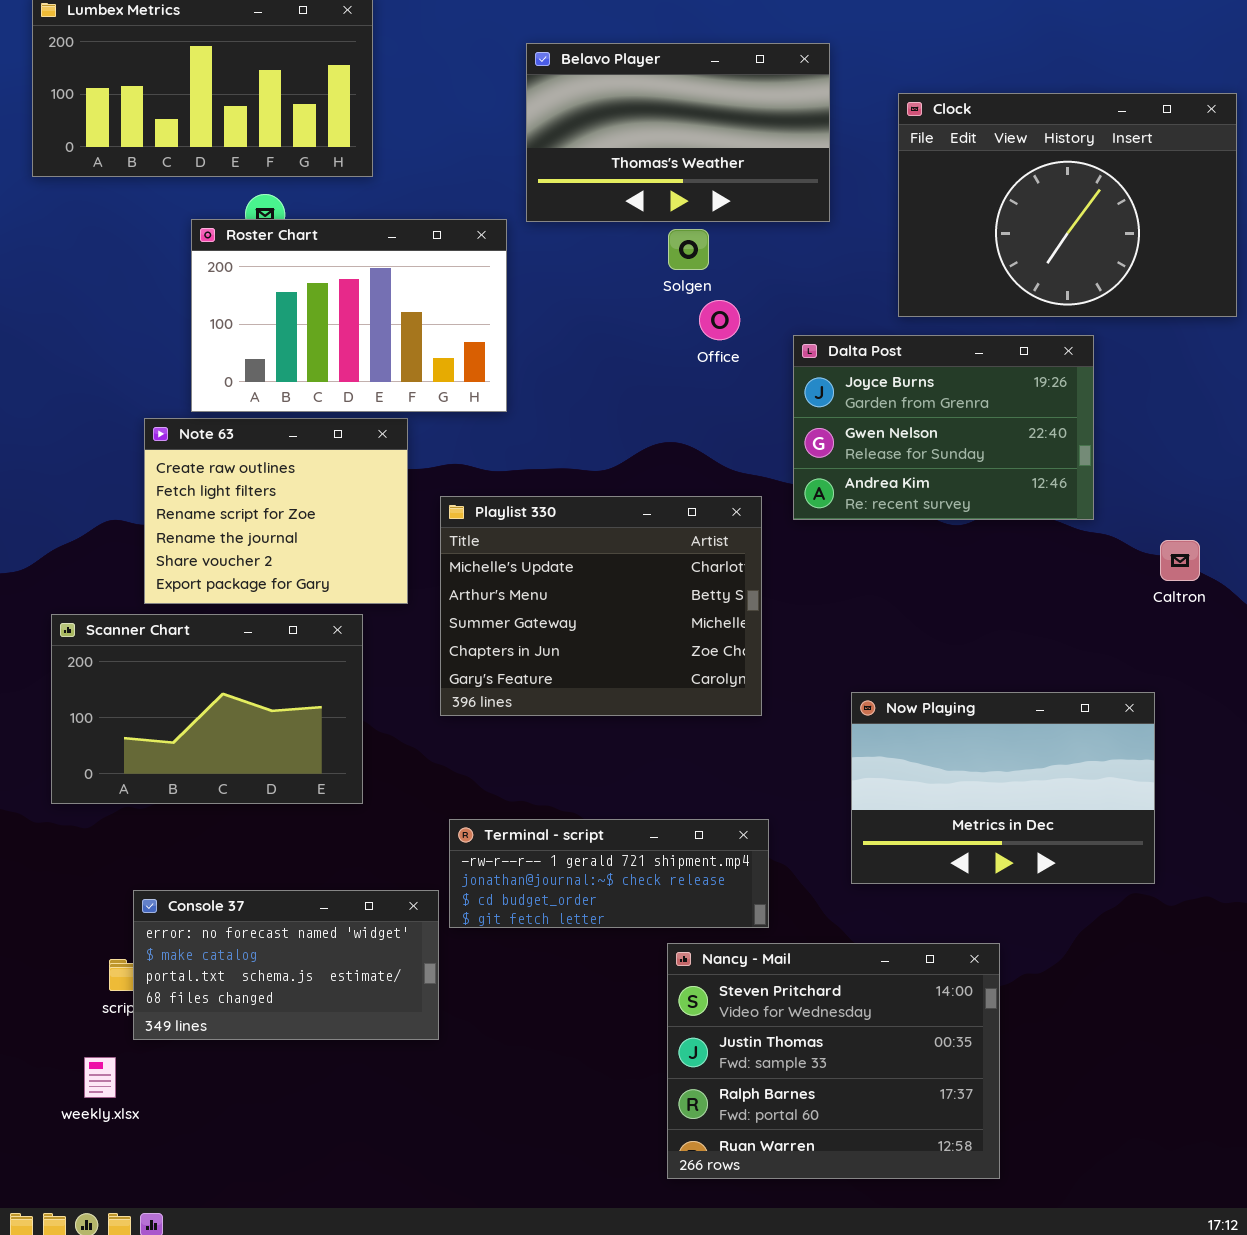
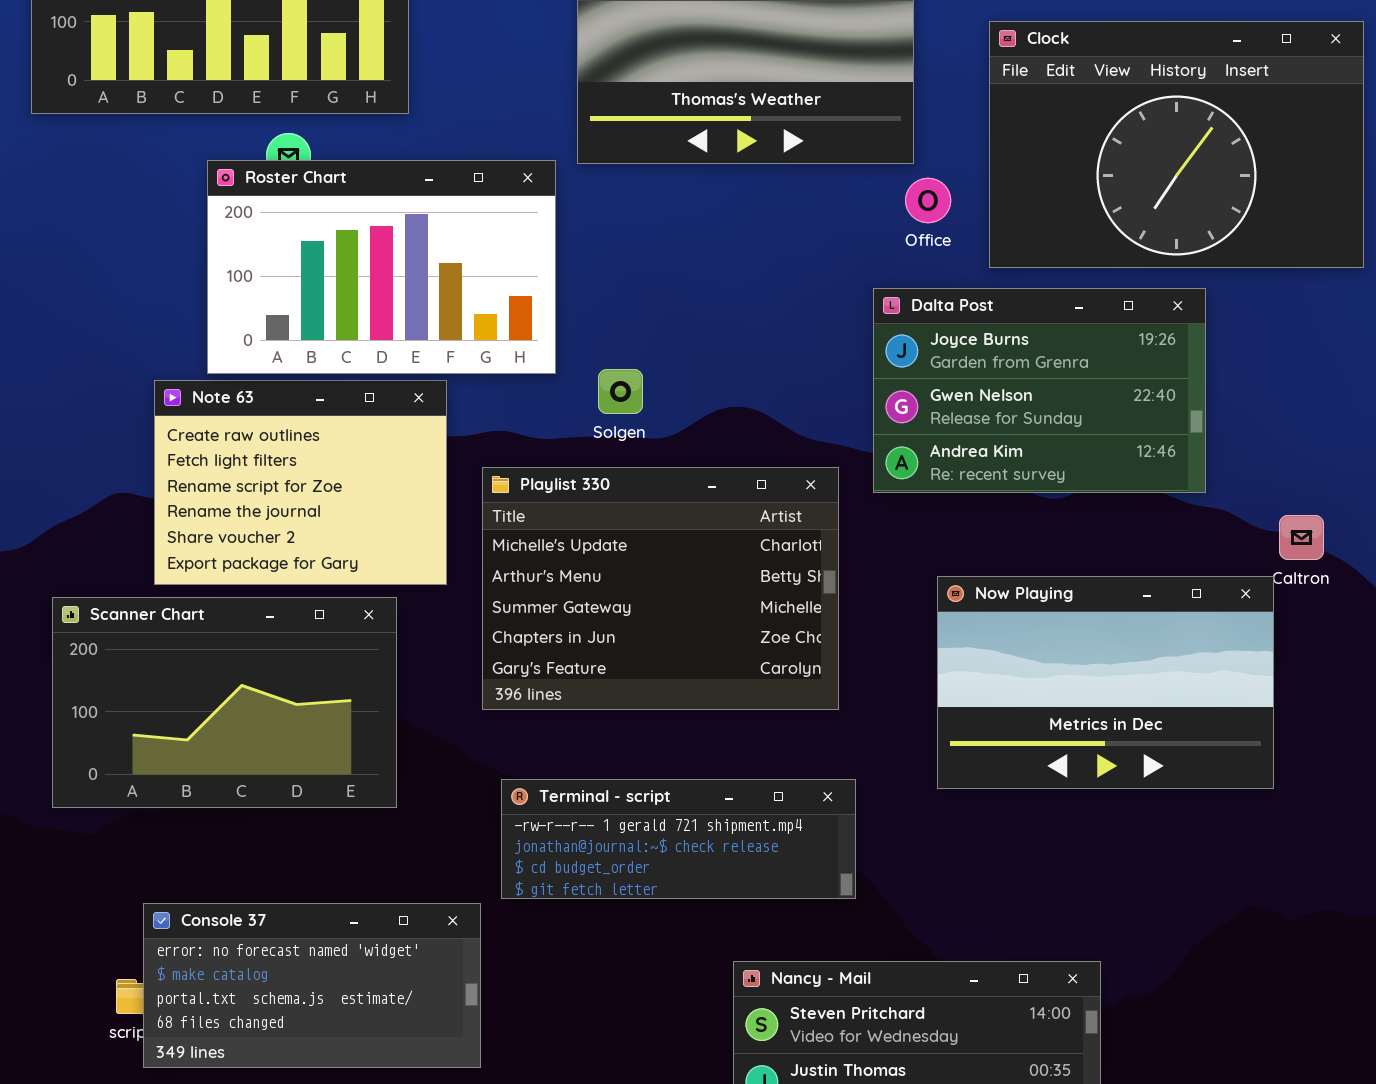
Solgen: [668,229,709,270] -> [598,369,643,414], moved
Office: [699,300,740,340] -> [905,178,951,223], moved
Now Playing: [851,692,1155,884] -> [937,576,1274,789], moved
Terminal - script: [449,819,769,928] -> [501,779,856,899], moved

